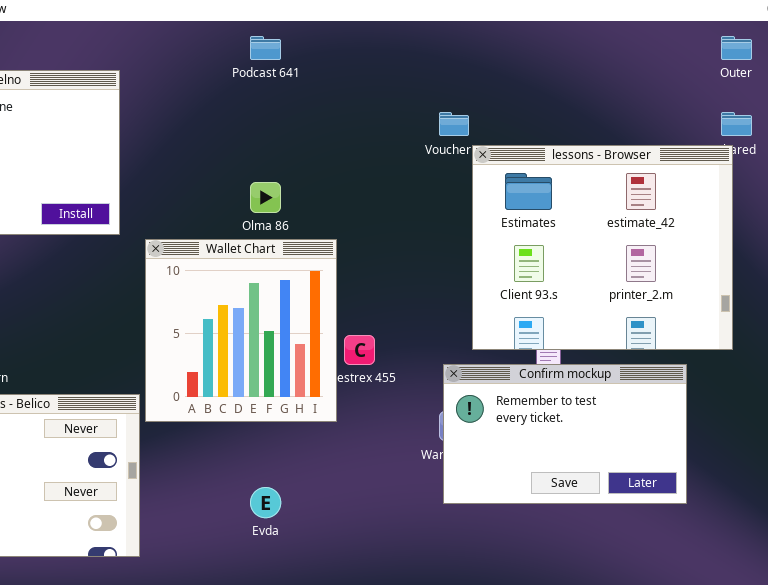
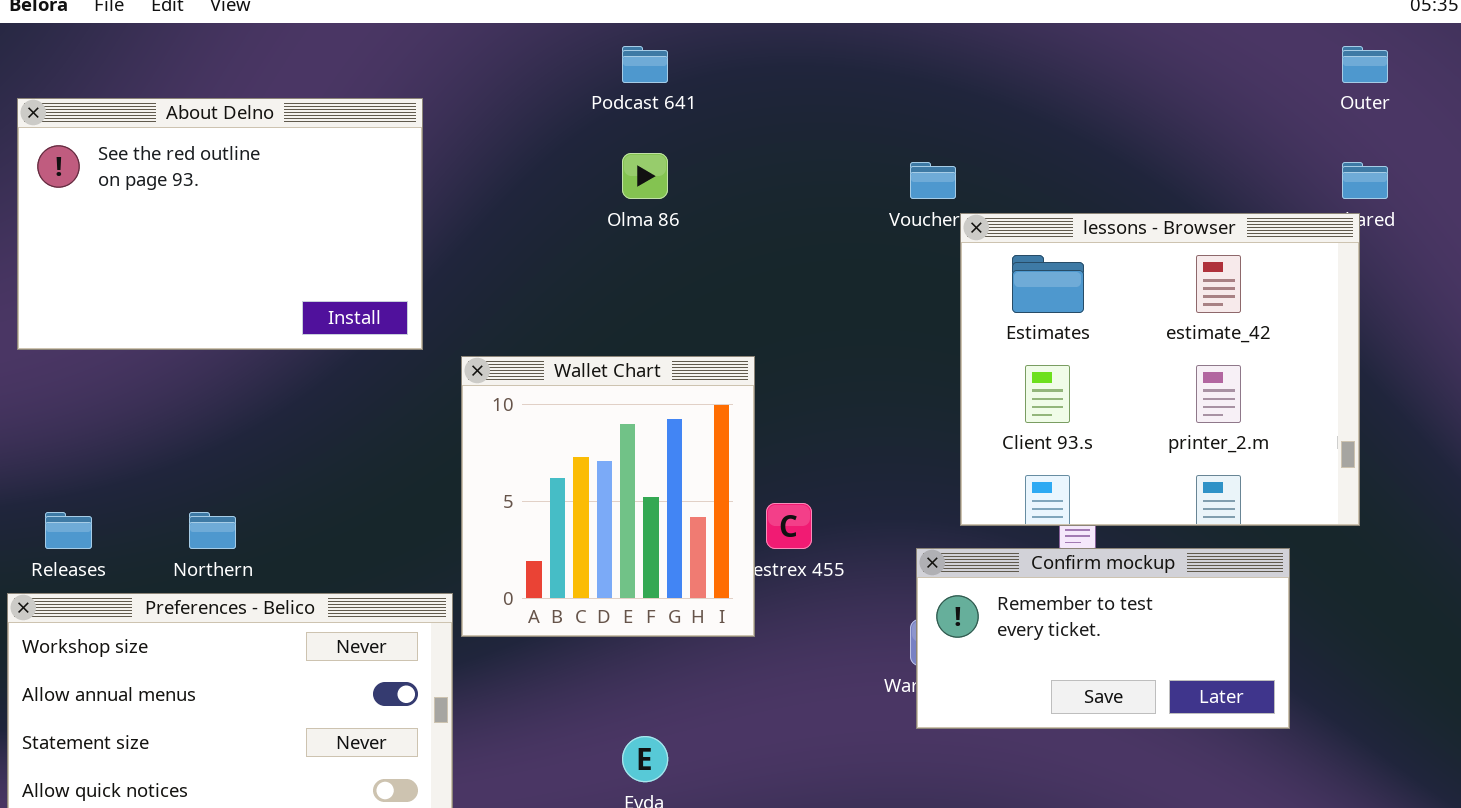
Olma 86: [250,182,281,213] -> [622,153,668,199], moved
Confirm mockup: [443,364,687,504] -> [916,548,1290,729], resized

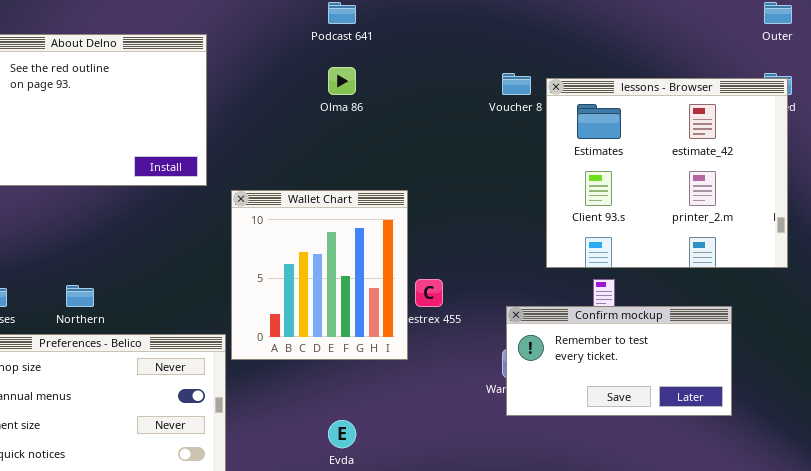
lessons - Browser: [960,213,1360,526] -> [546,78,788,268], moved

